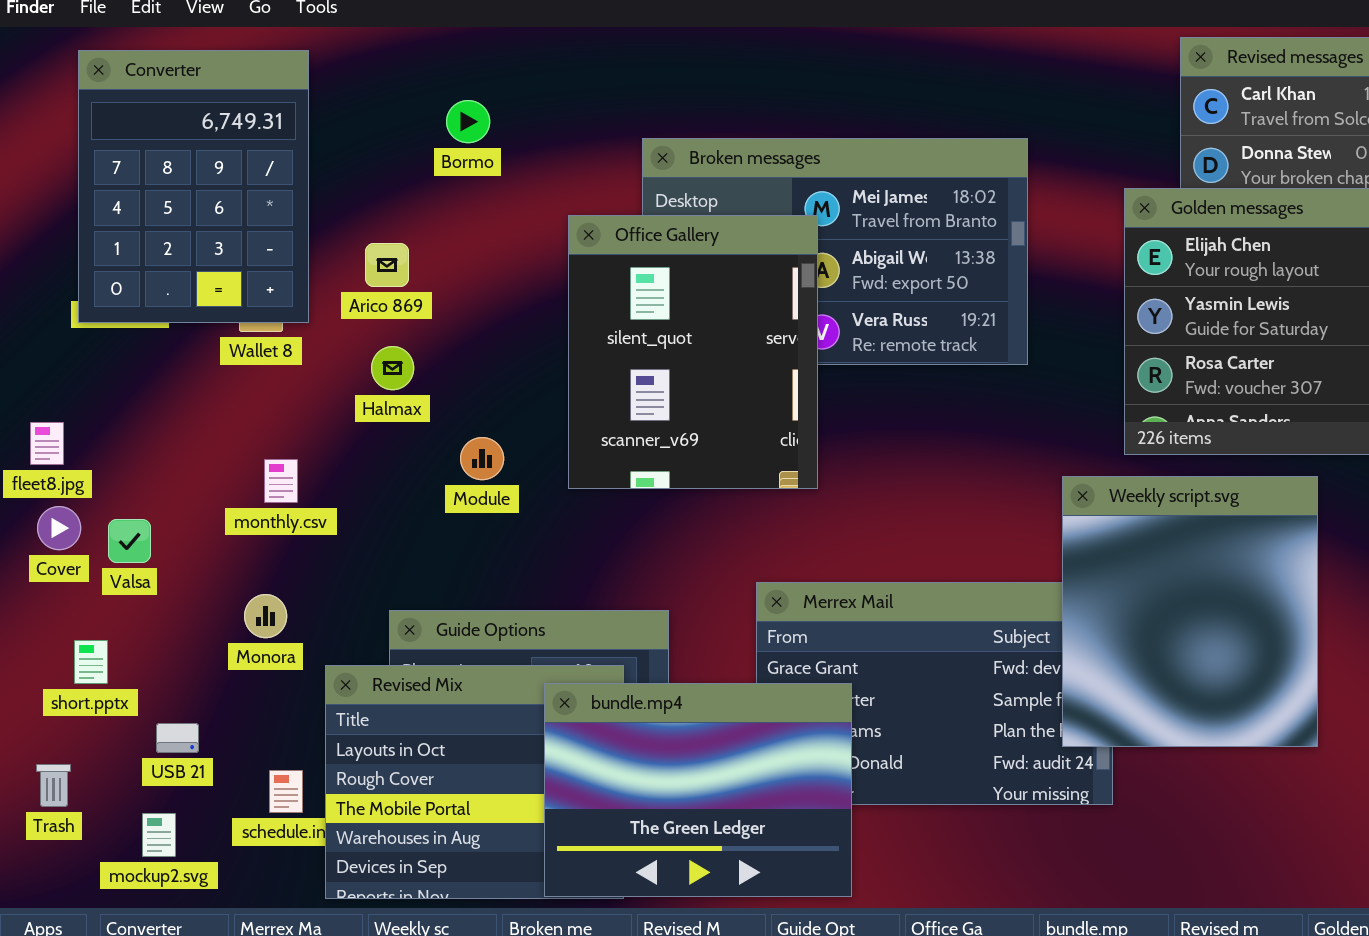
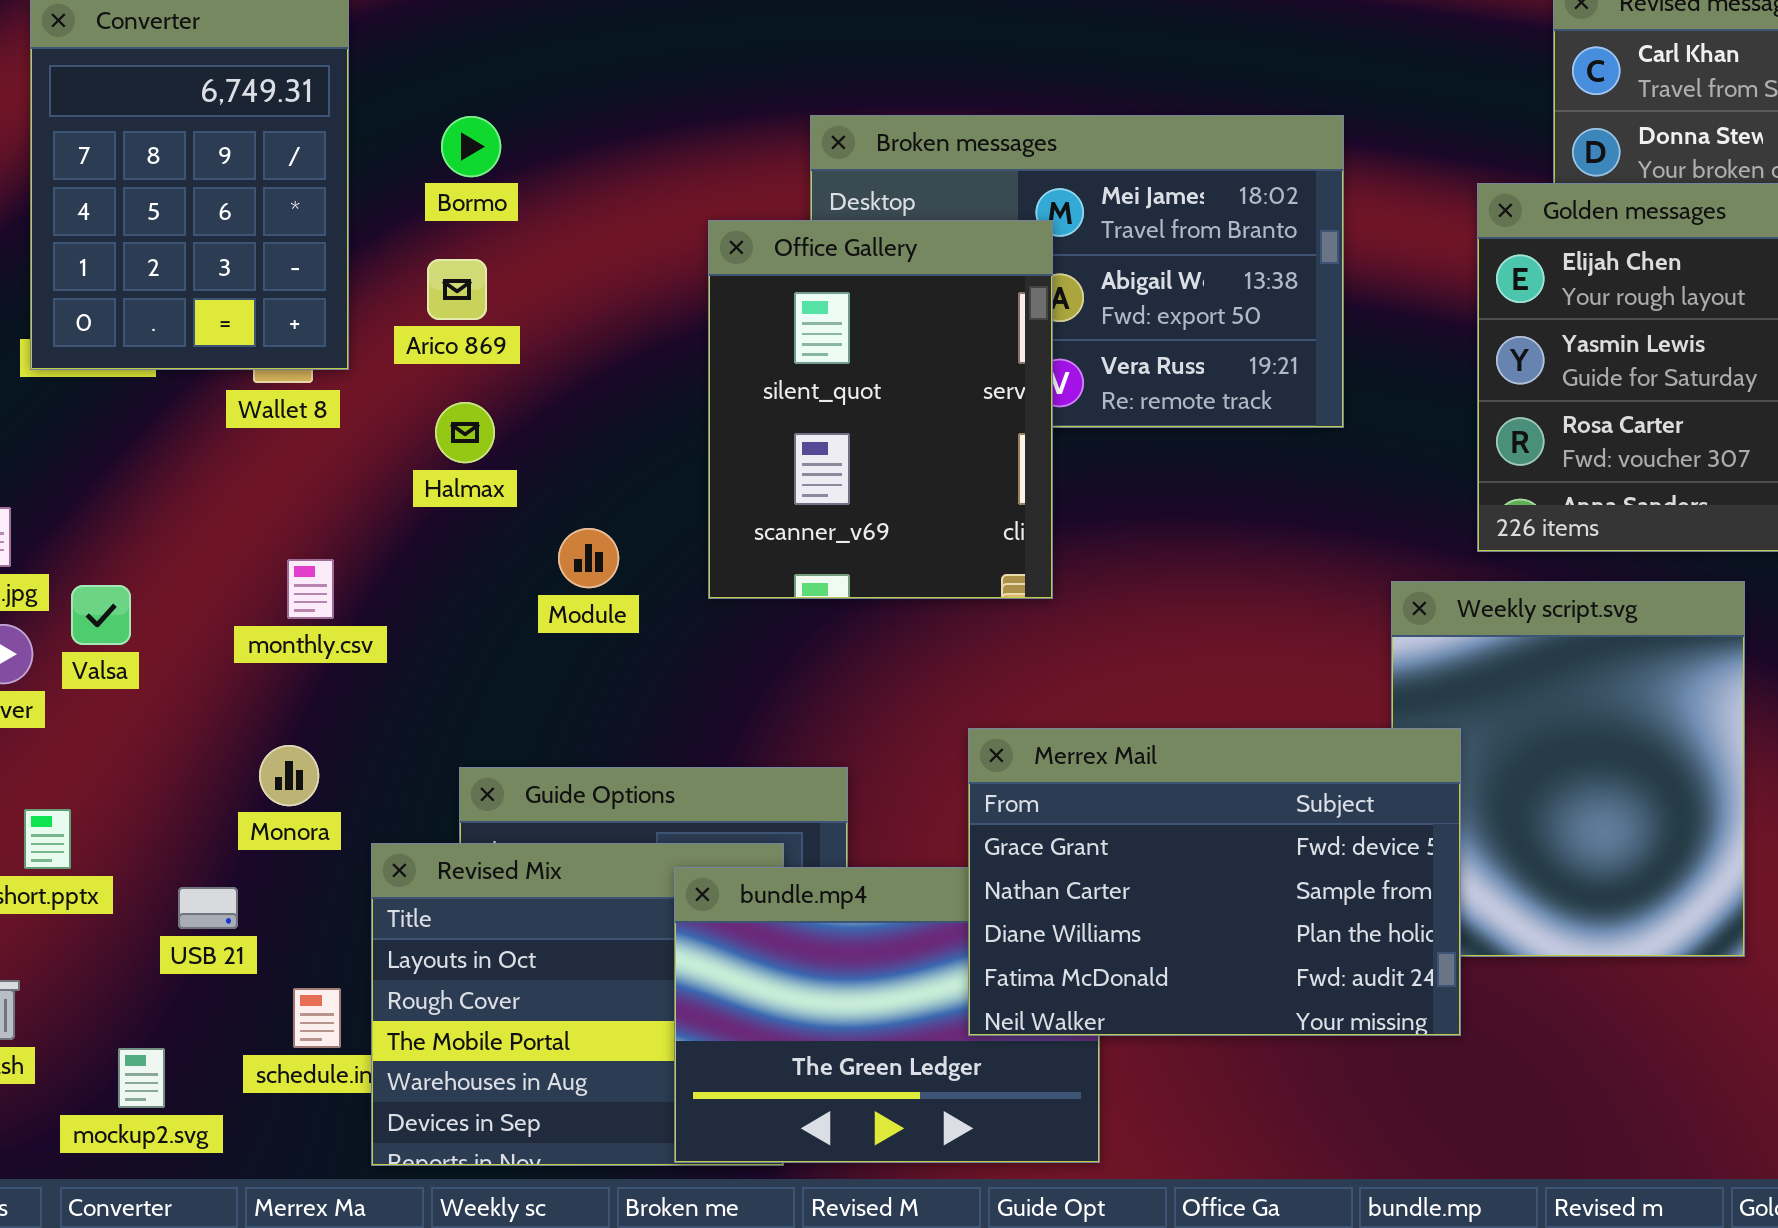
Bormo: [446,100,490,143] -> [441,116,501,177], moved
Valsa: [108,519,151,563] -> [71,585,131,645], moved
Merrex Mail: [756,582,1113,805] -> [968,728,1461,1036], raised
USB 21: [156,723,199,753] -> [178,887,238,929], moved

